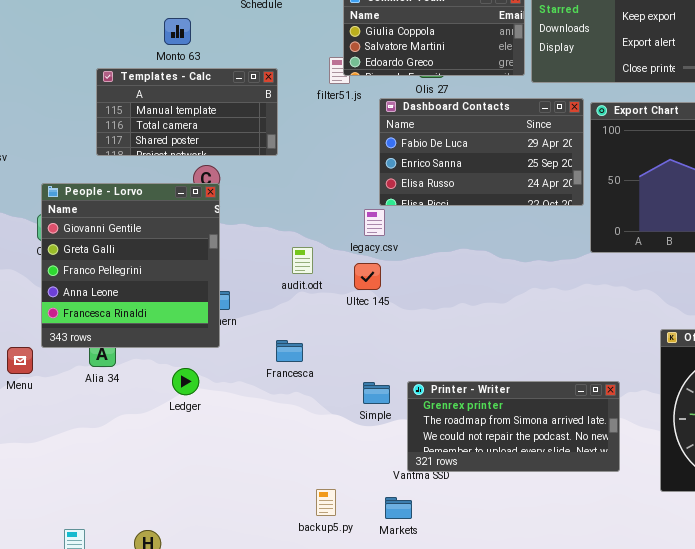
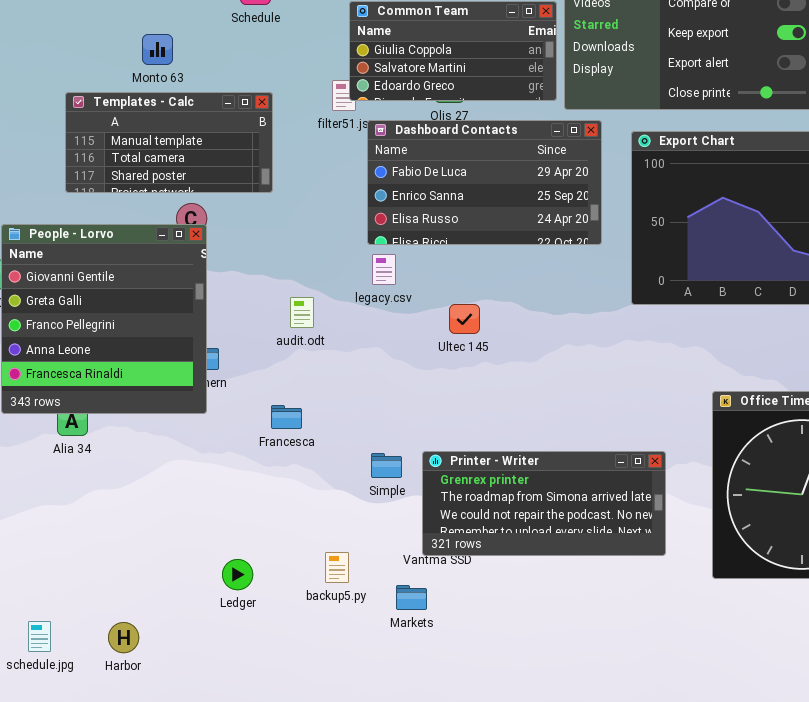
Dashboard Contacts: [379,98,584,206] -> [367,120,602,245], moved
Ultec 145: [354,263,381,290] -> [449,304,480,334], moved
Ledger: [172,368,199,395] -> [222,559,253,590], moved
backup5.py: [316,489,336,516] -> [325,552,349,583], moved

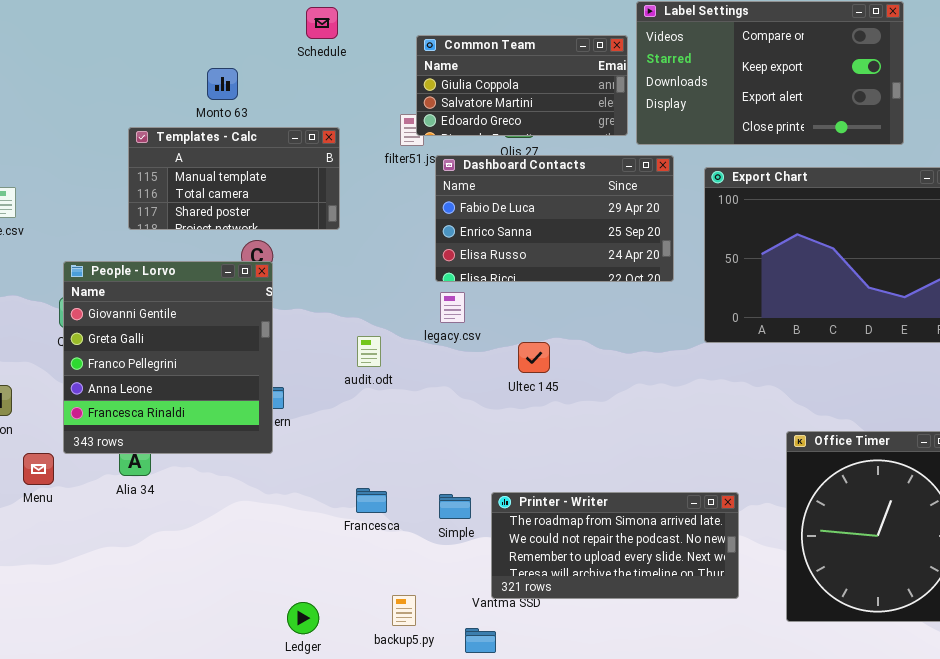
Francesca: [271,405,302,429] -> [356,488,387,513], moved
Printer - Writer: [422,451,666,556] -> [491,492,739,599], scrolled down 1 row

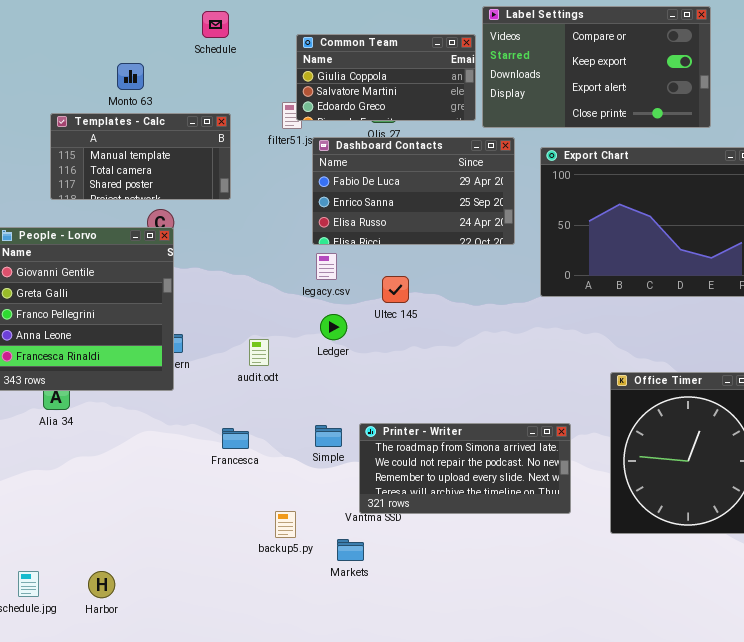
audit.odt: [357,336,381,367] -> [249,339,269,366], moved
Ultec 145: [518,342,550,373] -> [382,276,409,303], moved
Francesca: [356,488,387,513] -> [222,428,249,449], moved
Ledger: [287,602,319,634] -> [320,314,347,340], moved

